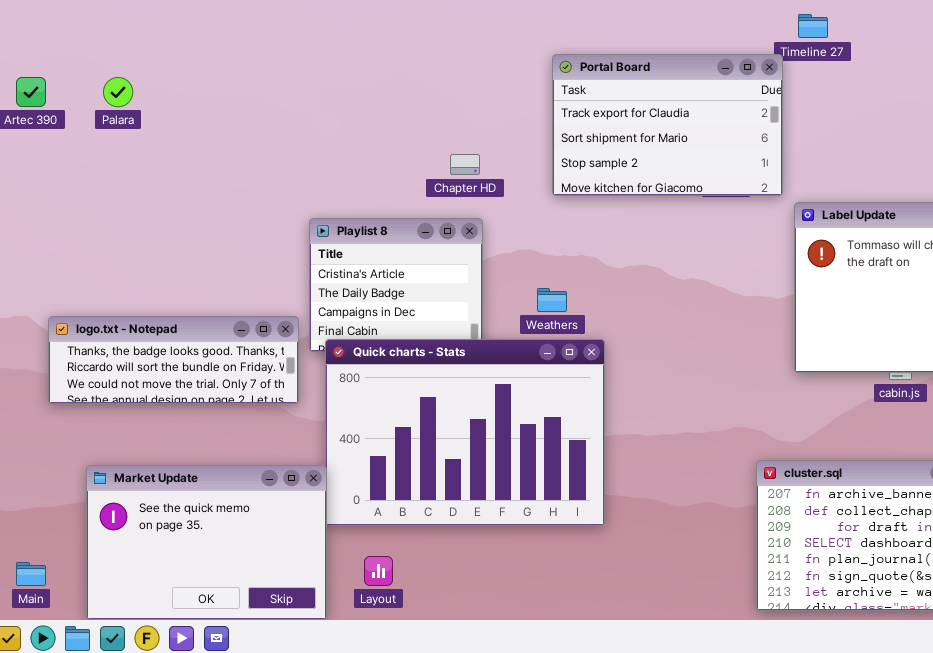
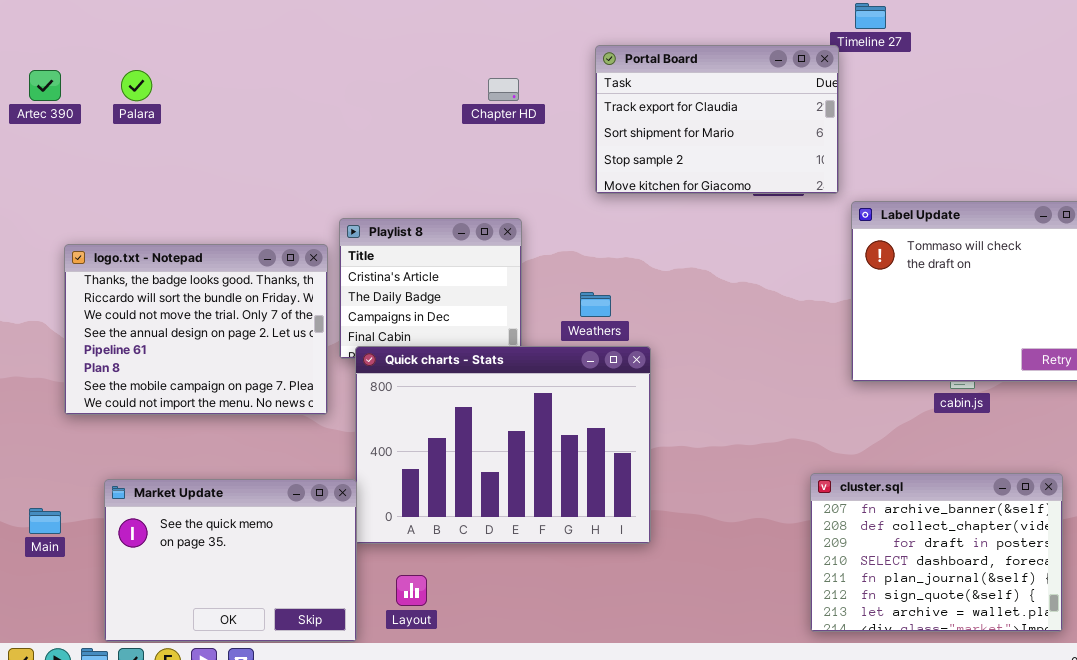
Chapter HD: [450,154,480,175] -> [488,78,519,101], moved
logo.txt - Notepad: [48,316,299,404] -> [64,244,328,415], resized
Main: [16,562,46,586] -> [29,508,61,534], moved

